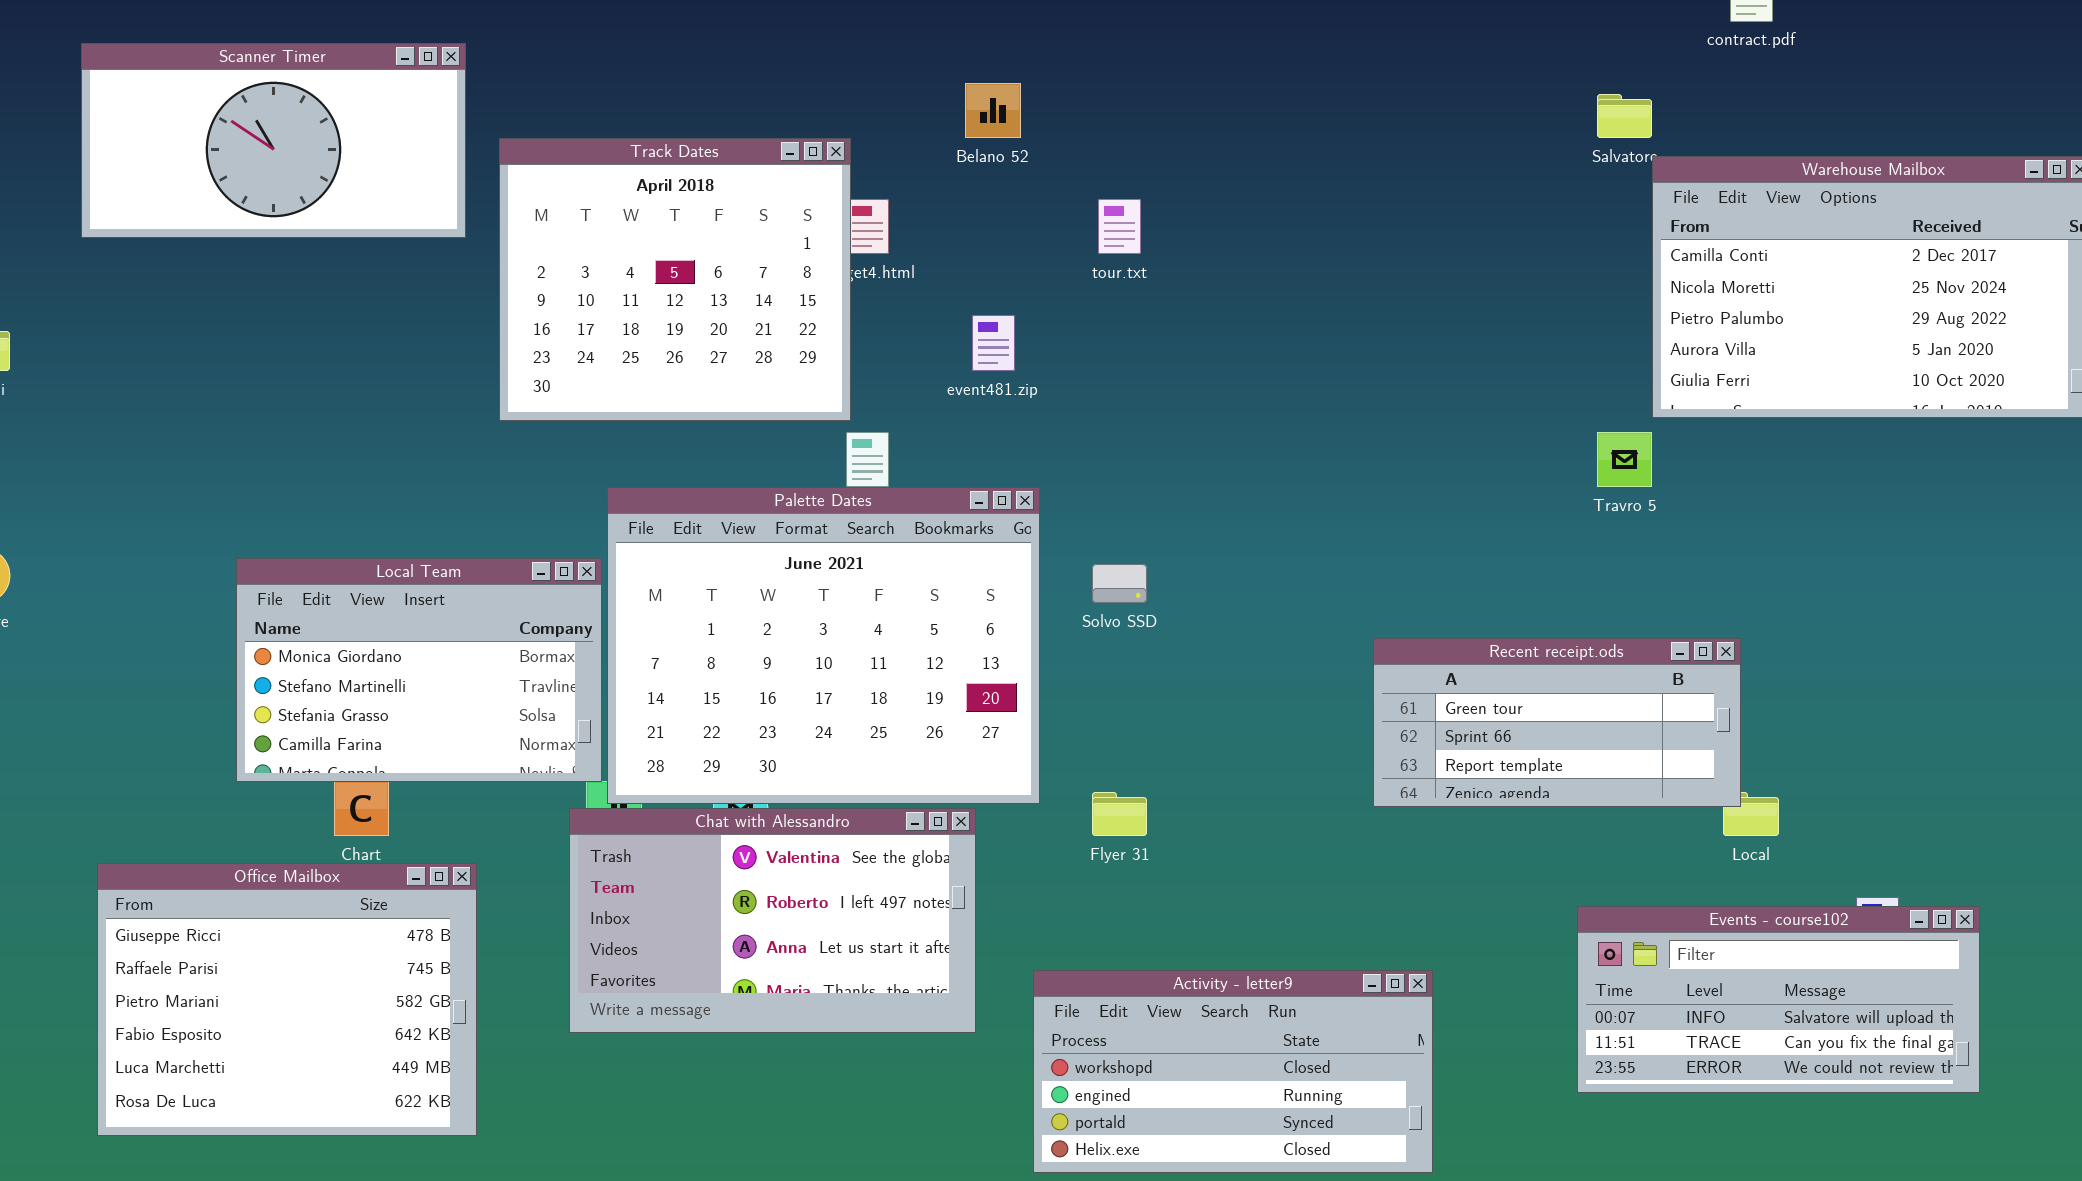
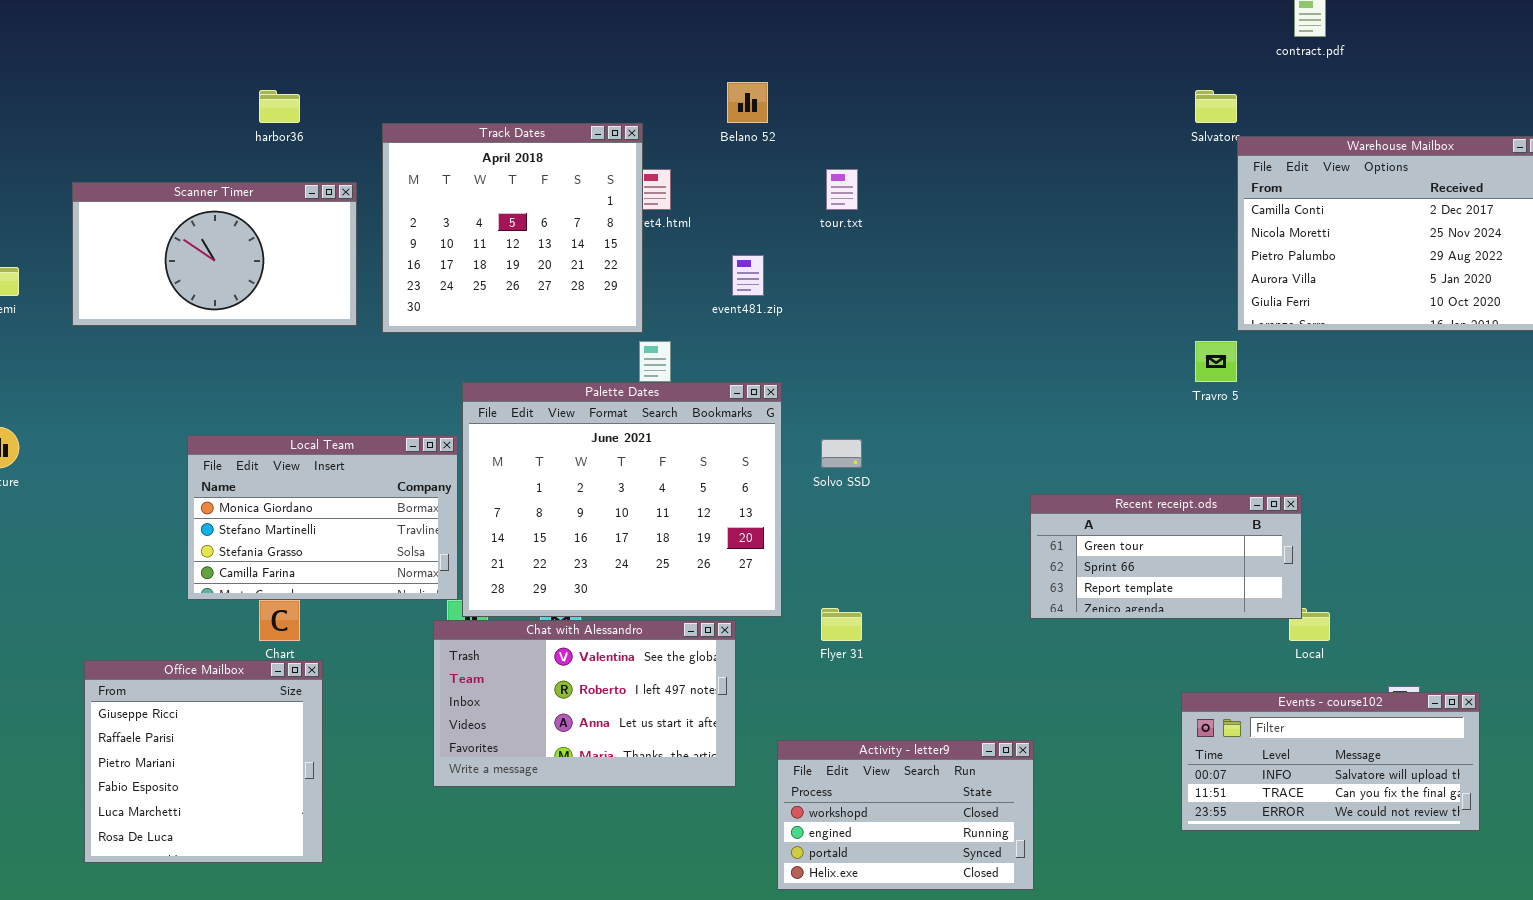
Scanner Timer: [81,43,466,238] -> [72,182,357,326], moved
Office Mailbox: [97,863,477,1136] -> [84,660,323,863], resized
Activity - letter9: [1033,970,1433,1173] -> [777,740,1034,890], resized

